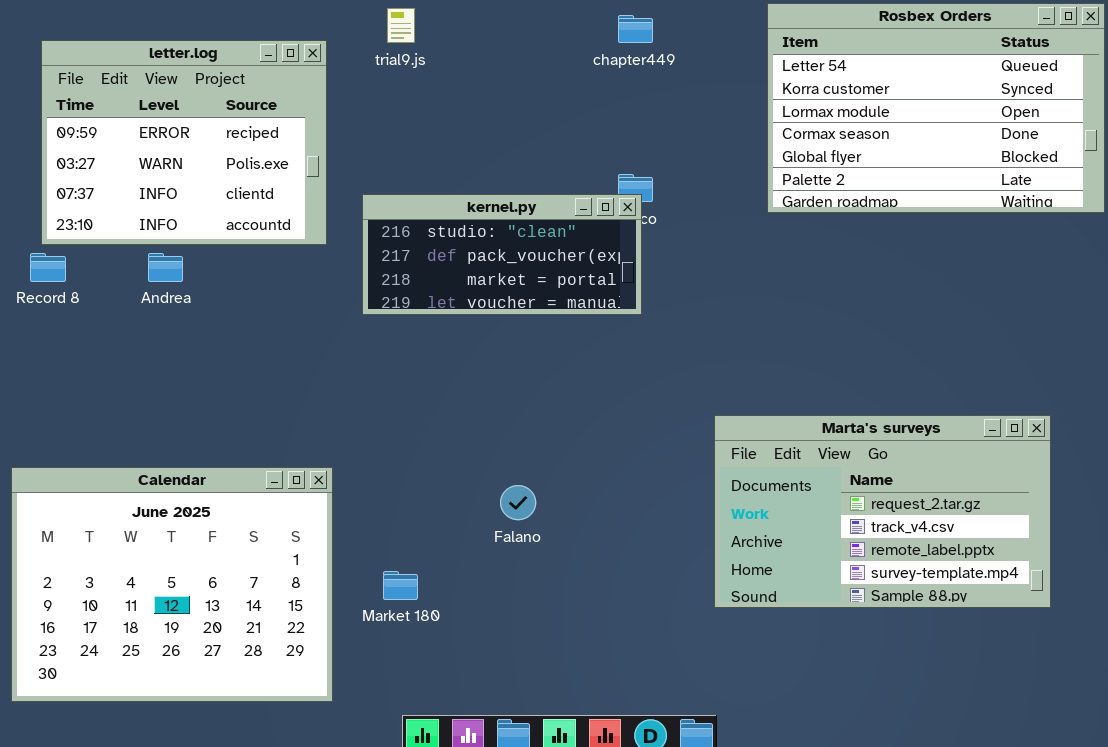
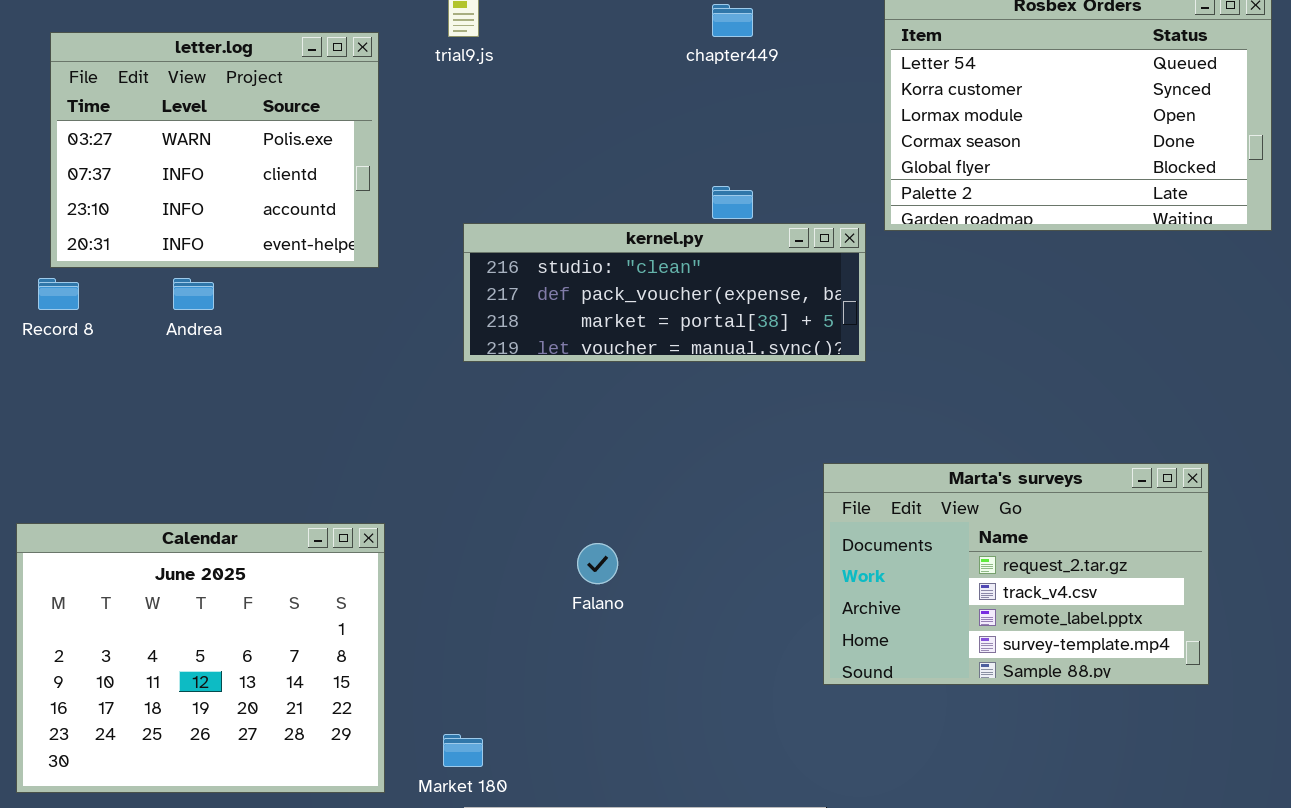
letter.log: [41,40,327,245] -> [50,32,379,268], scrolled down 1 row
kernel.py: [362,194,642,315] -> [463,223,866,362], moved, resized
Market 180: [383,571,418,600] -> [443,734,483,767], moved

